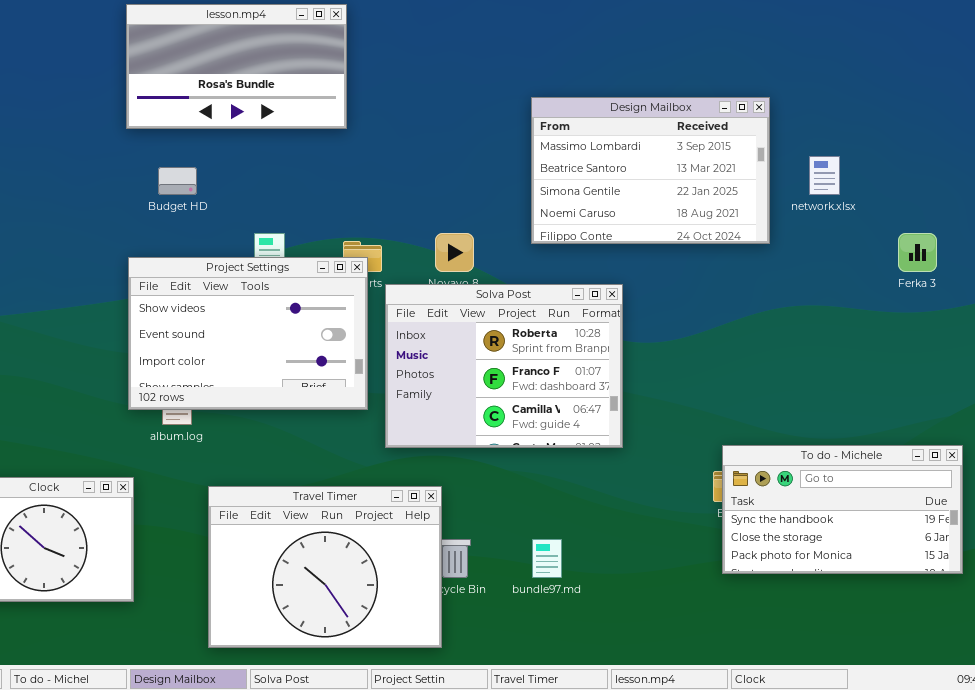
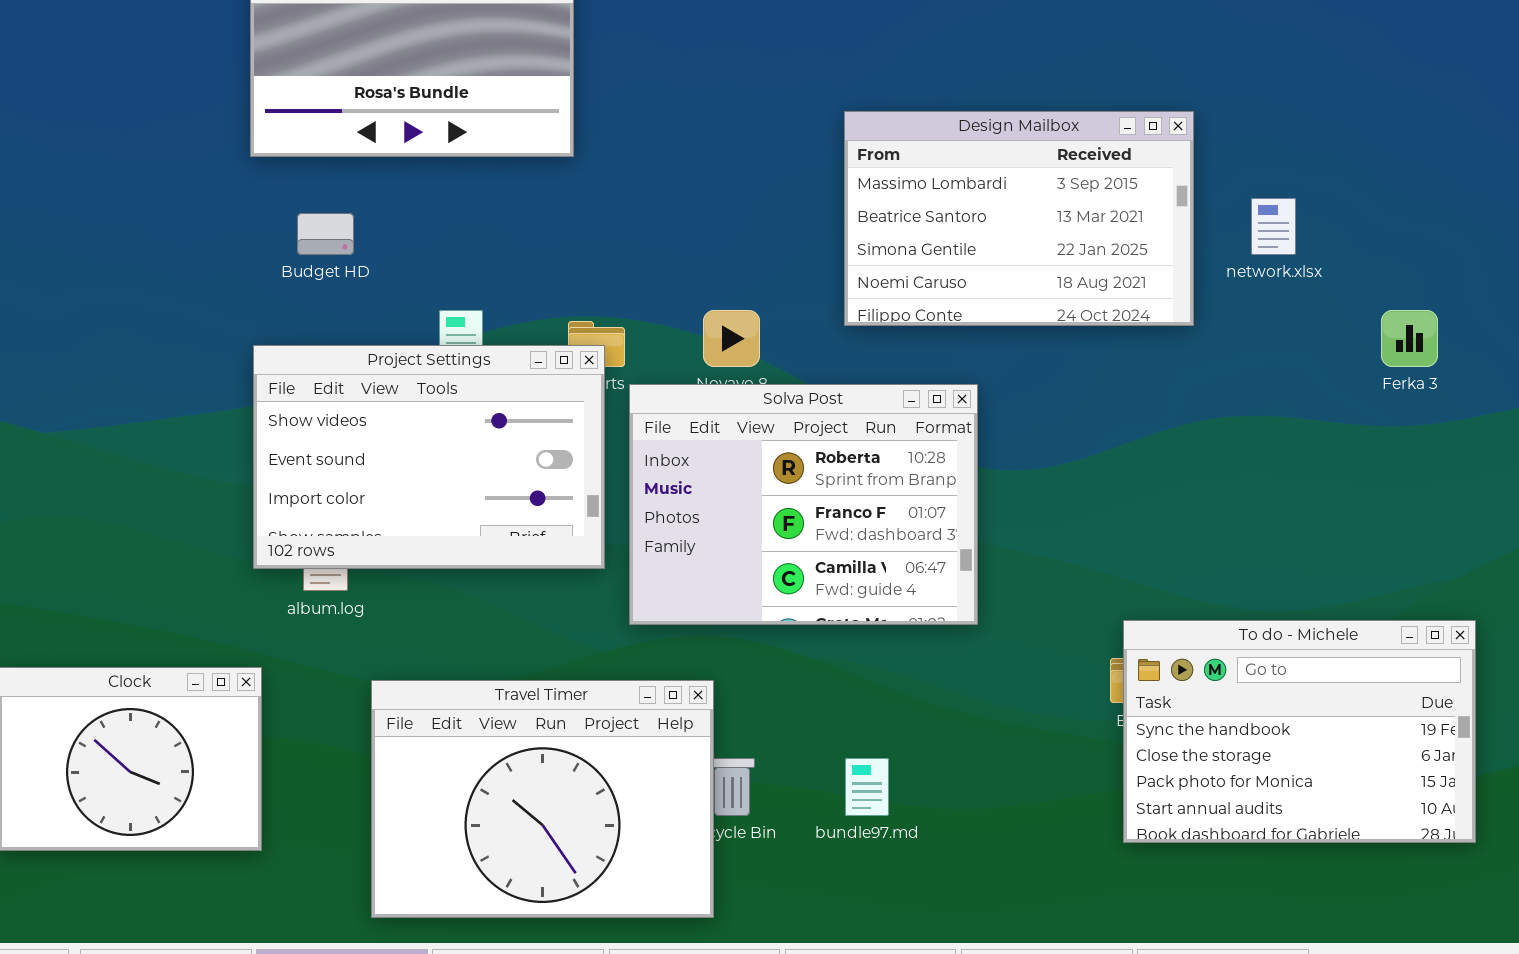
To do - Michele: [722,445,963,574] -> [1123,620,1476,843], resized

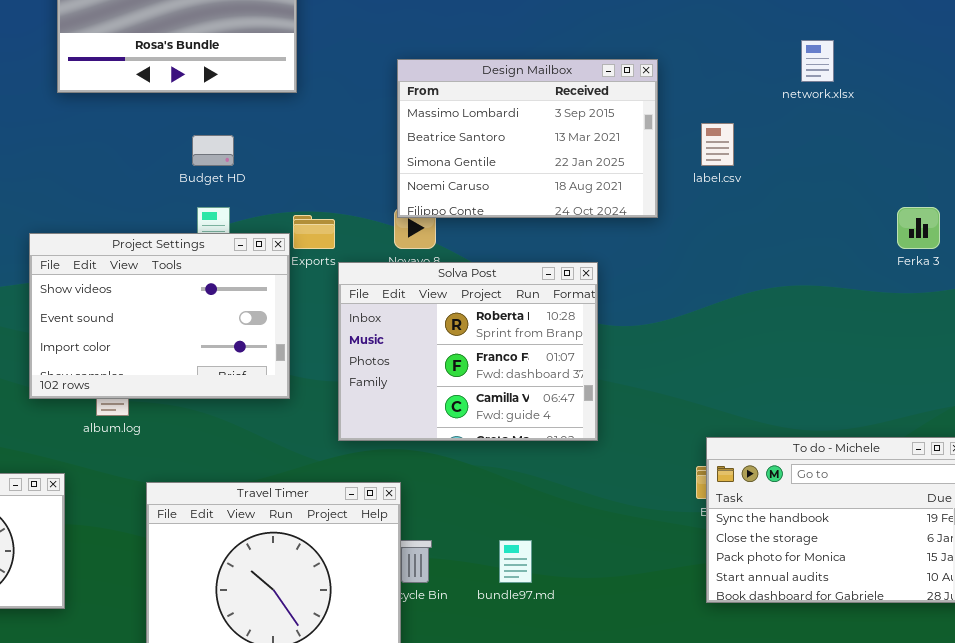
Design Mailbox: [844,111,1194,326] -> [397,59,658,218], moved
network.xlsx: [1251,198,1296,255] -> [801,40,834,82], moved
Budget HD: [297,213,354,255] -> [192,135,234,166], moved
Project Settings: [253,345,605,569] -> [29,233,290,399], moved

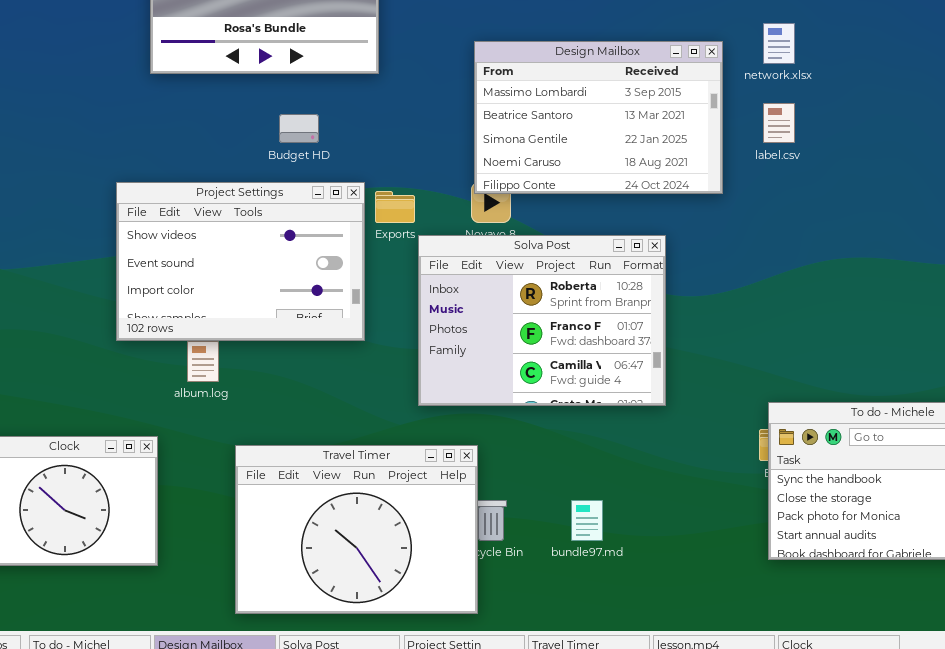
network.xlsx: [801,40,834,82] -> [763,23,795,64], moved
Project Settings: [29,233,290,399] -> [116,182,365,341], moved

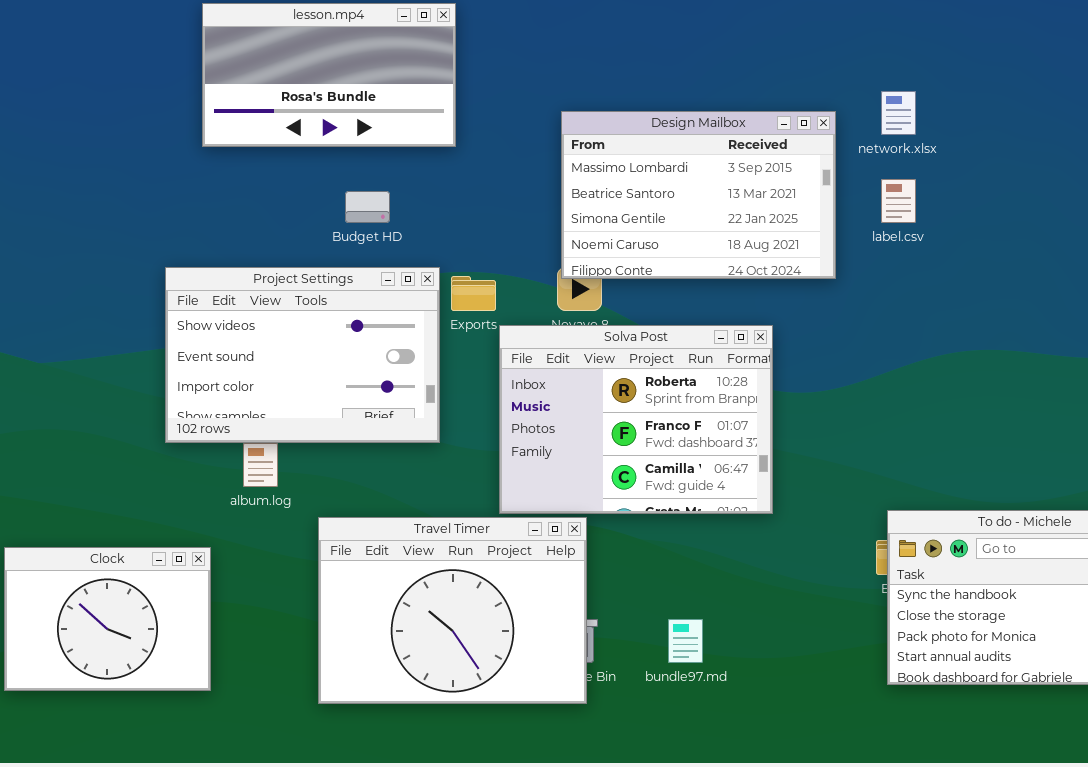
Travel Timer: [235,445,478,614] -> [318,517,587,704], moved

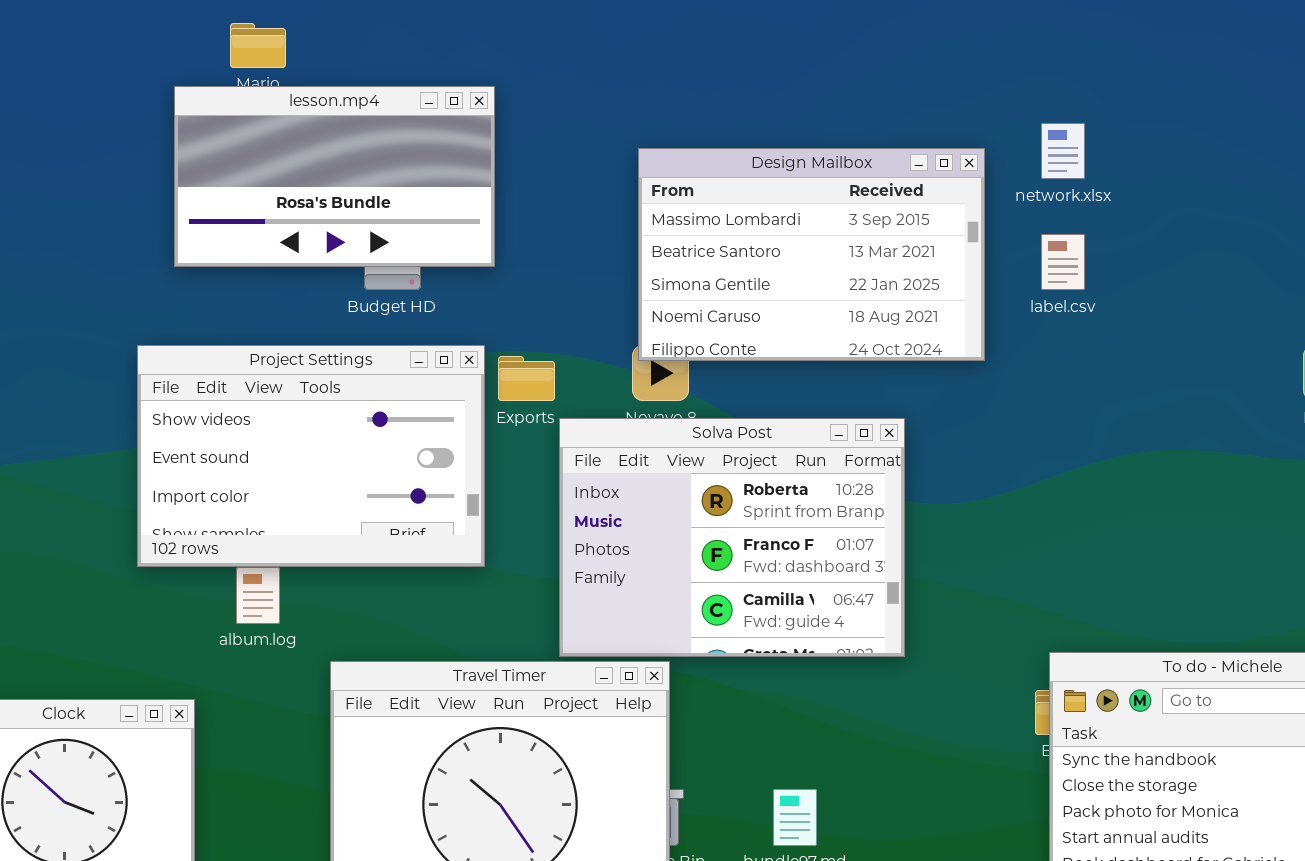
lesson.mp4: [202,3,456,147] -> [174,86,495,267], moved

